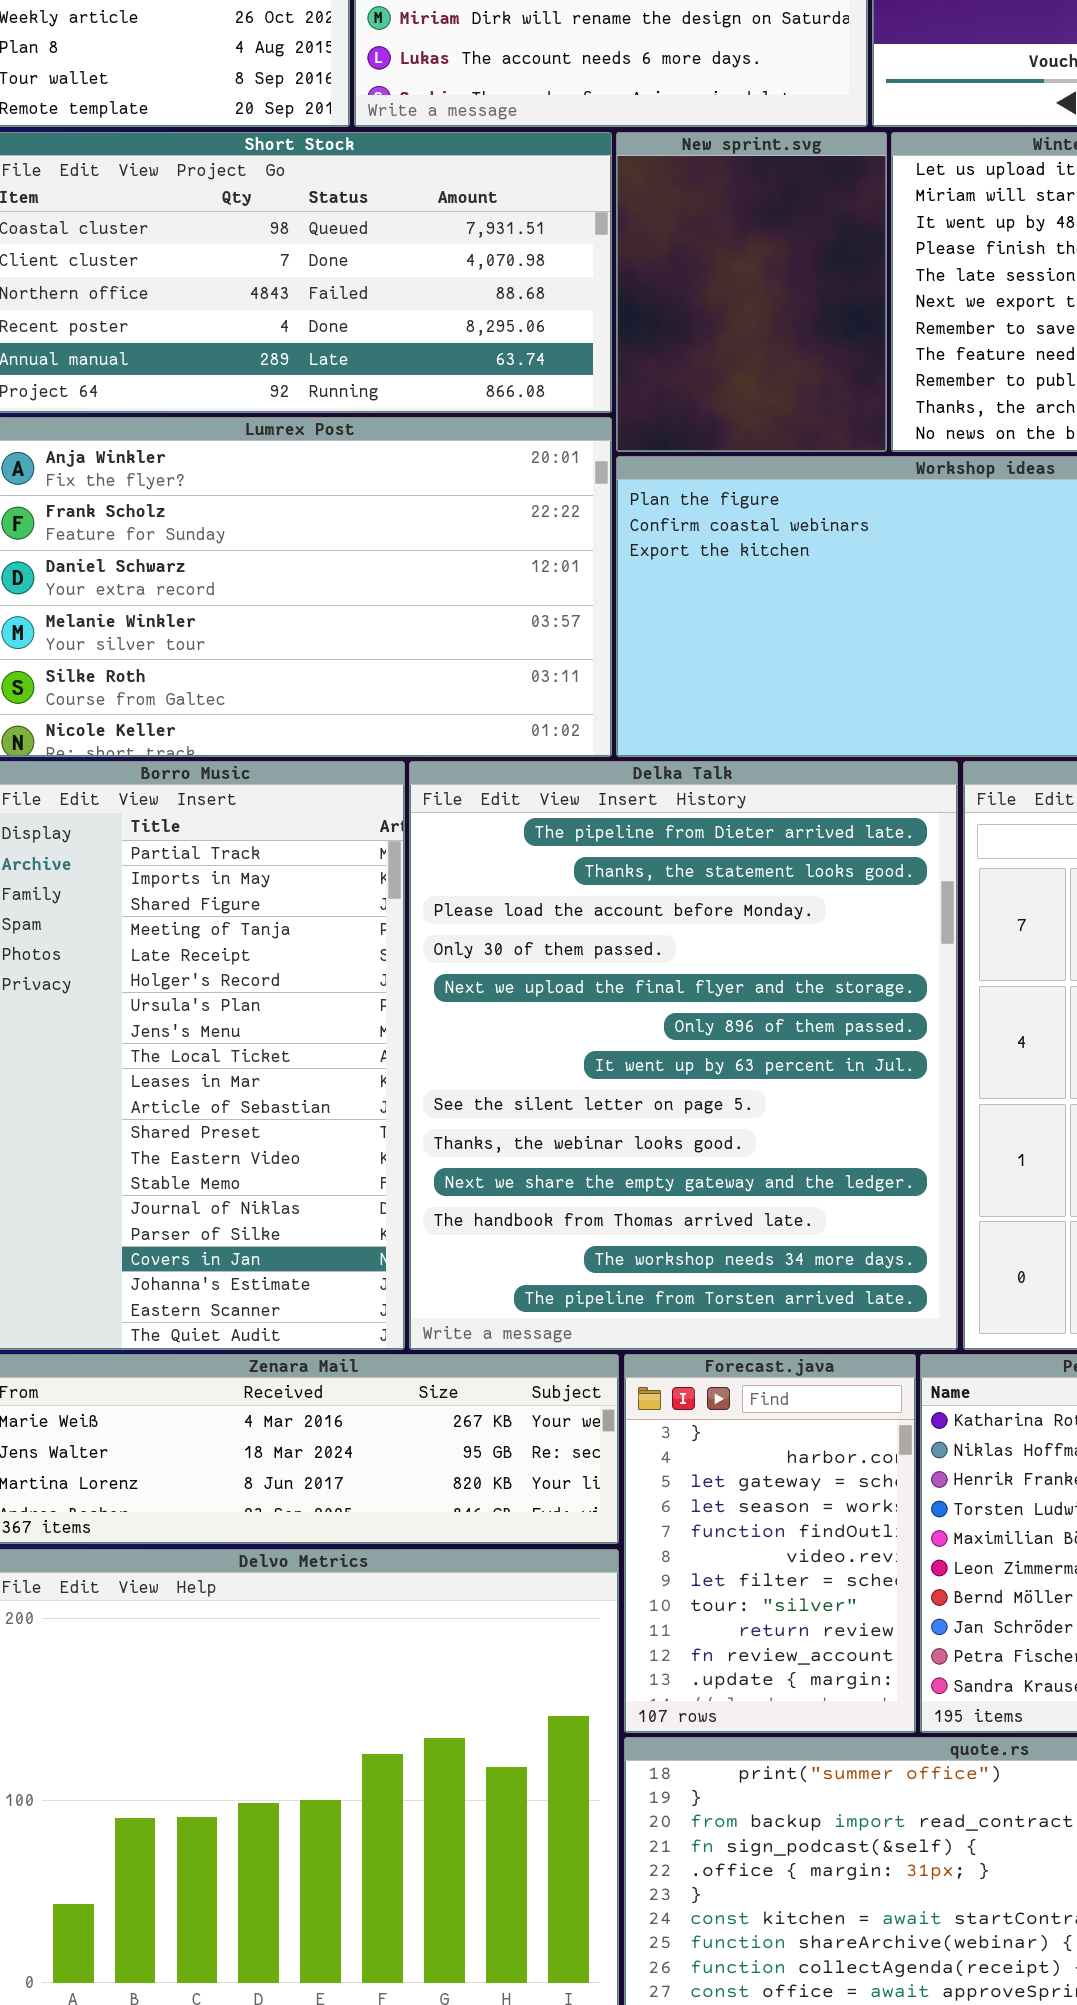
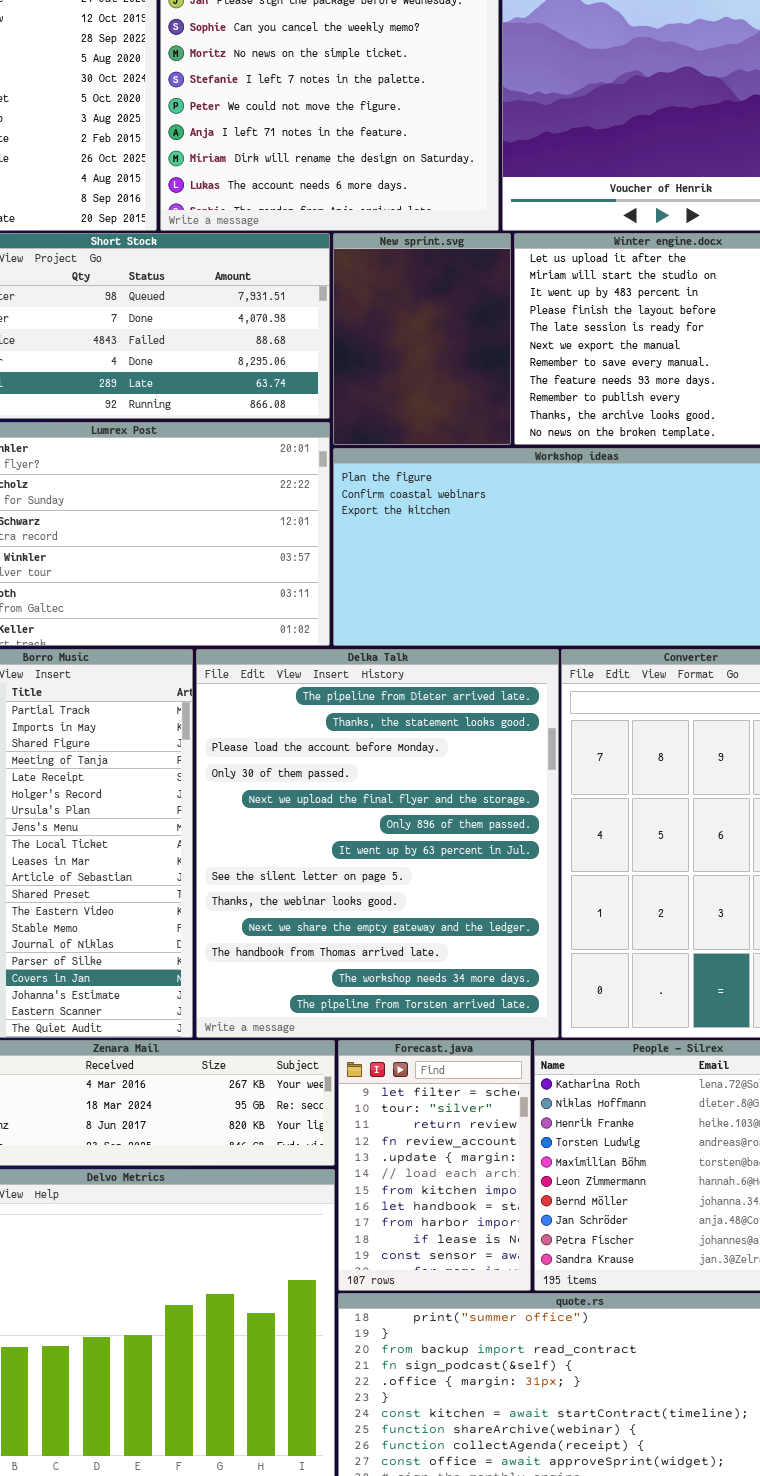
Forecast.java: [624,1354,916,1733] -> [338,1040,531,1291], scrolled down 6 rows

